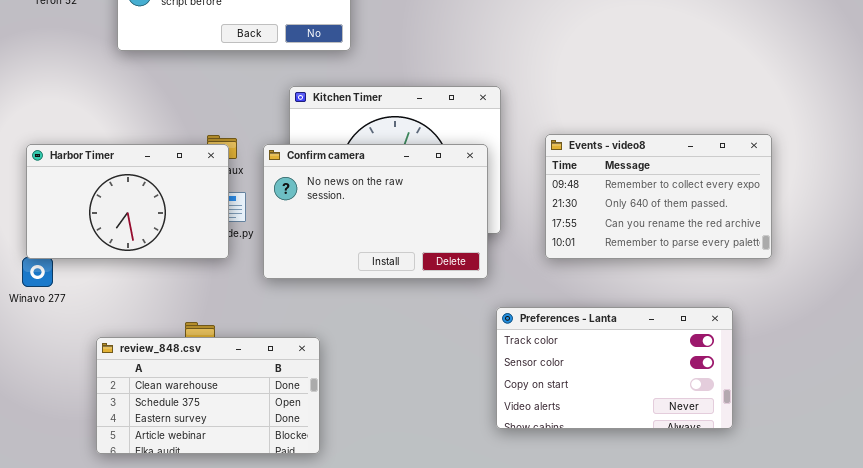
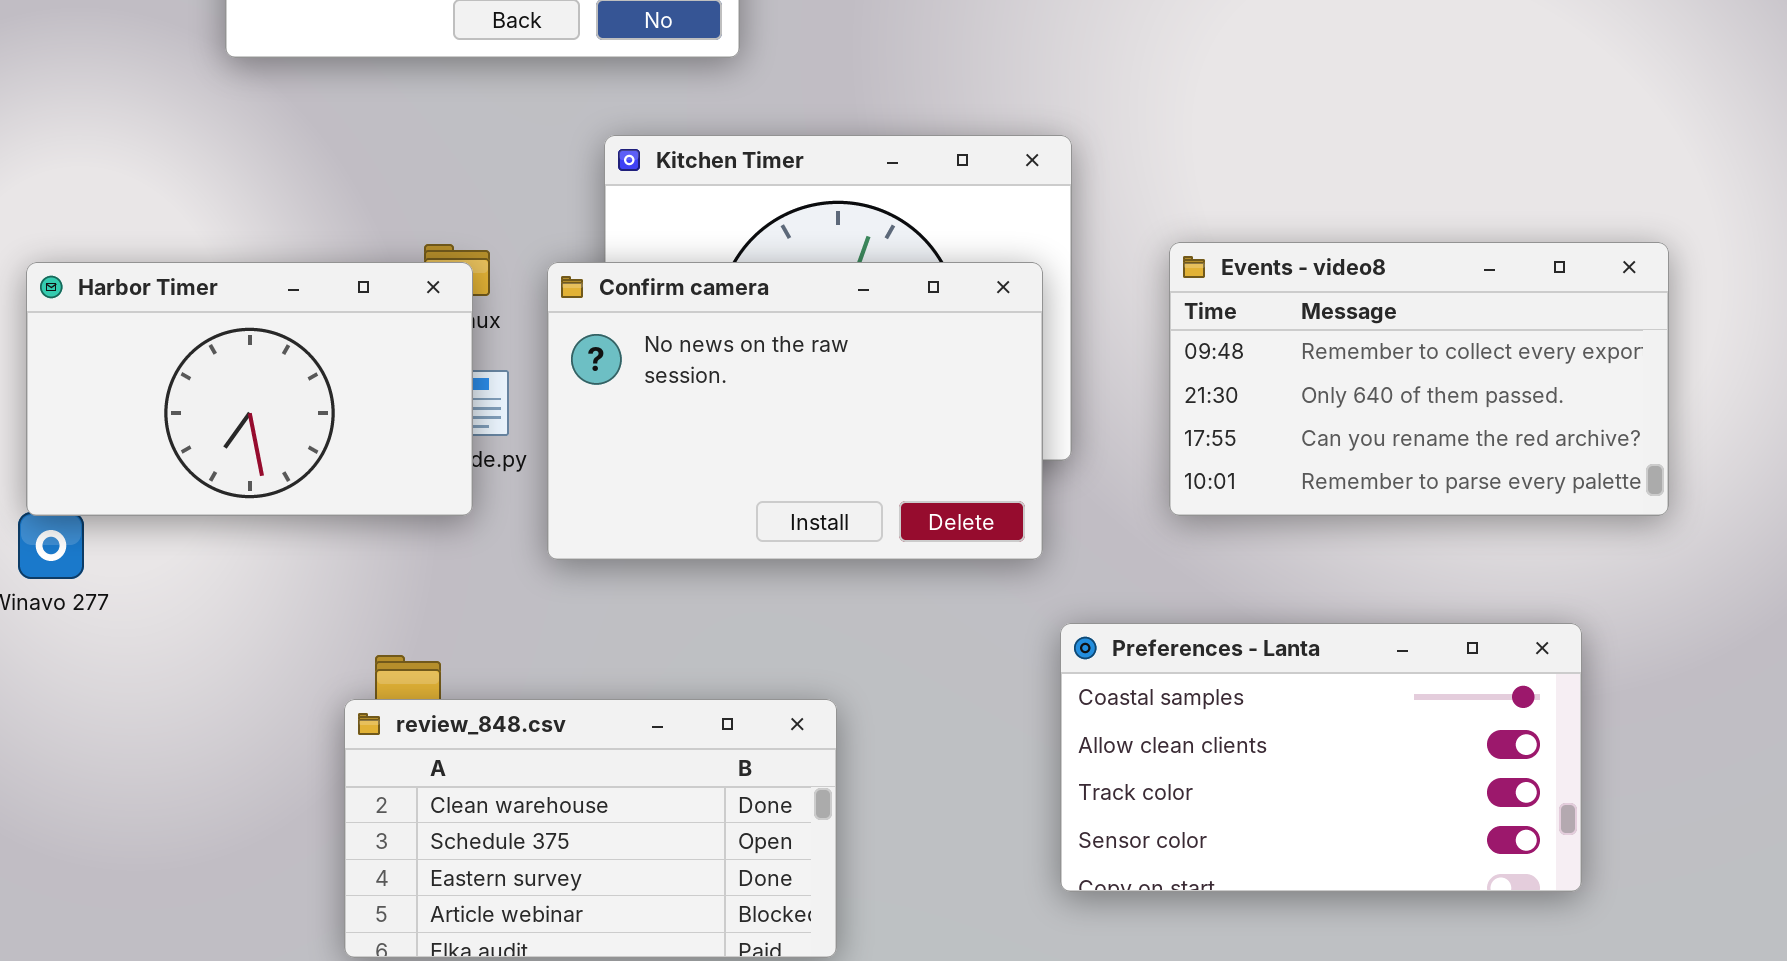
Preferences - Lanta: [496,307,733,429] -> [1060,623,1582,892], scrolled up 2 rows
review_848.csv: [96,337,320,454] -> [344,699,837,958], moved

